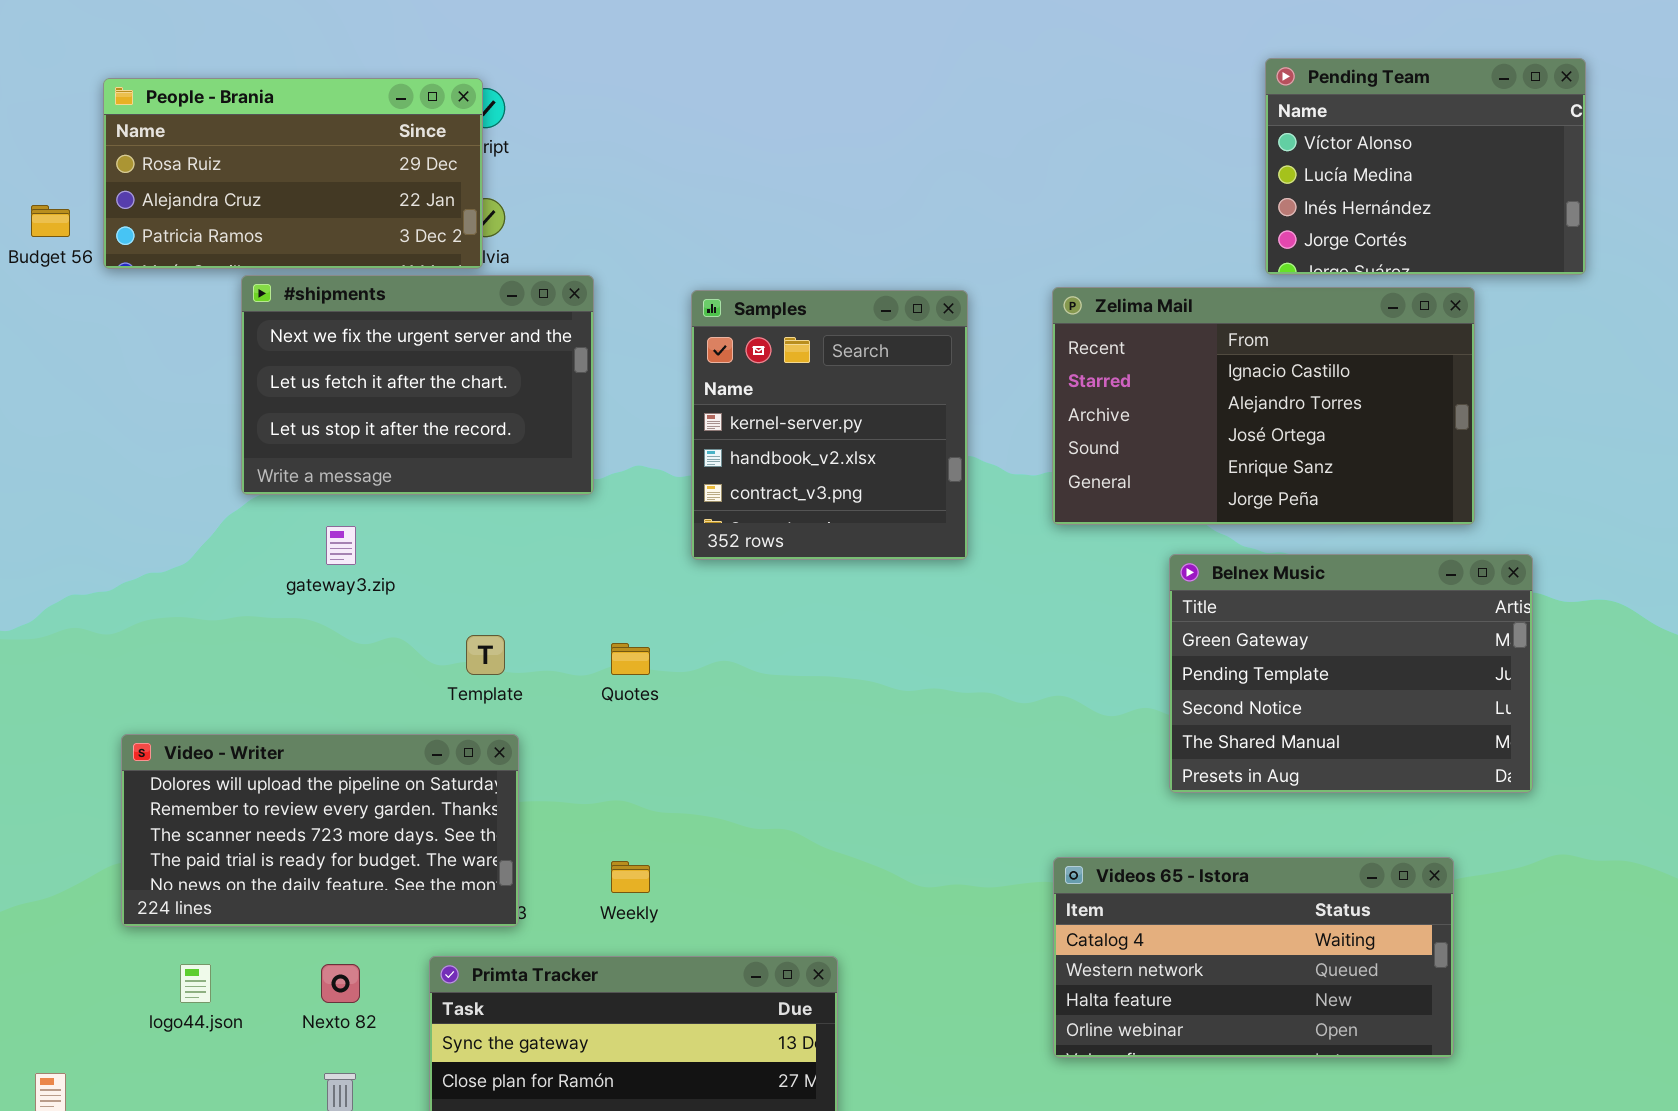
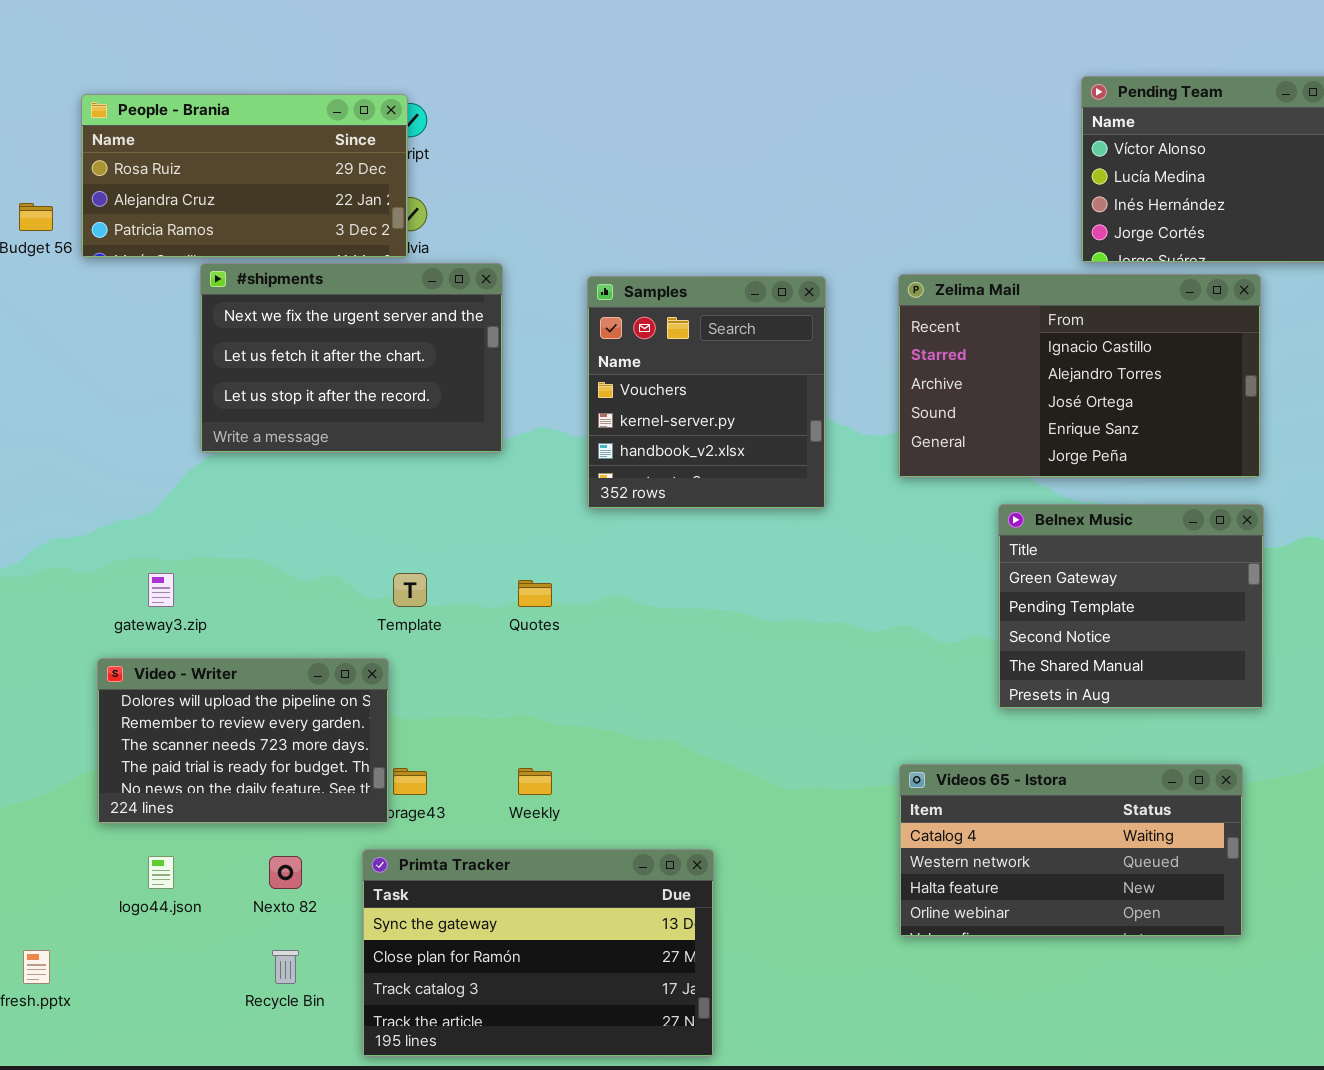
Samples: [691,290,968,560] -> [587,276,826,509], scrolled up 1 row
gateway3.zip: [326,526,356,565] -> [148,573,174,607], moved
Belnex Music: [1169,554,1533,793] -> [998,504,1264,709], resized
Video - Writer: [121,734,519,927] -> [97,658,389,824], resized

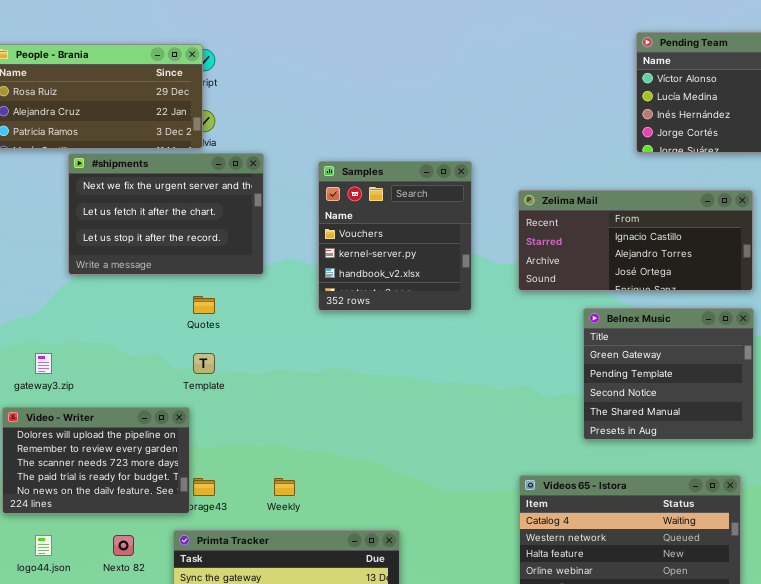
Zelima Mail: [898,274,1261,478] -> [518,190,753,291], resized
Quotes: [518,580,552,607] -> [193,296,215,314], moved

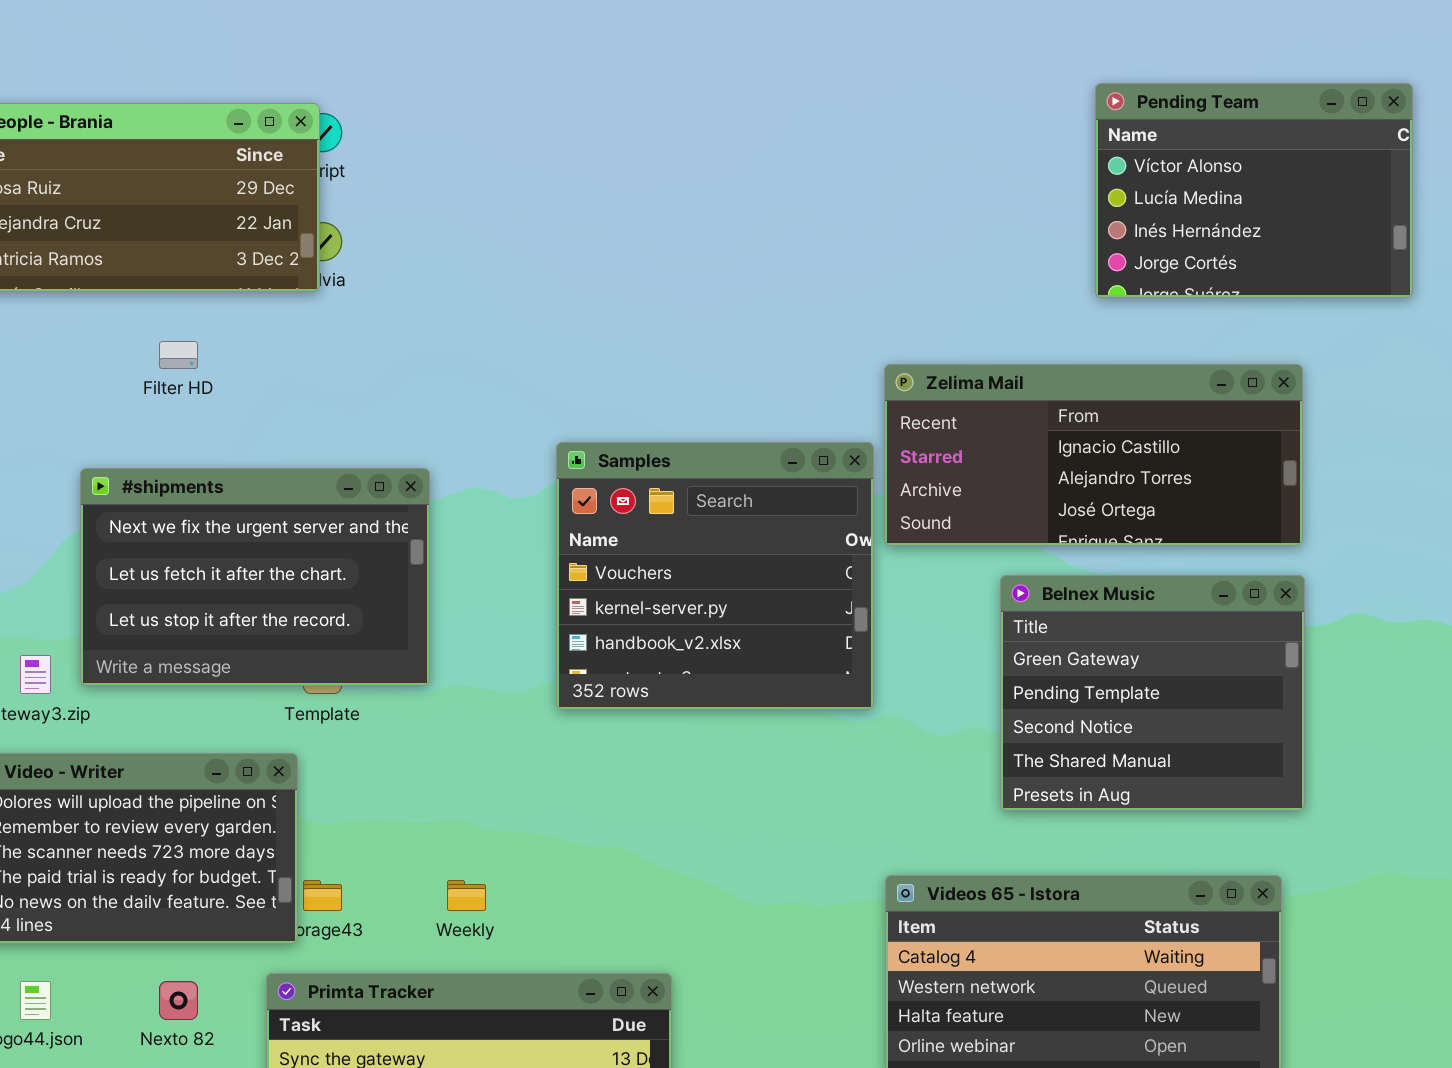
#shipments: [68,153,264,275] -> [80,468,430,686], moved
Samples: [318,161,472,311] -> [556,442,874,710], moved, resized

